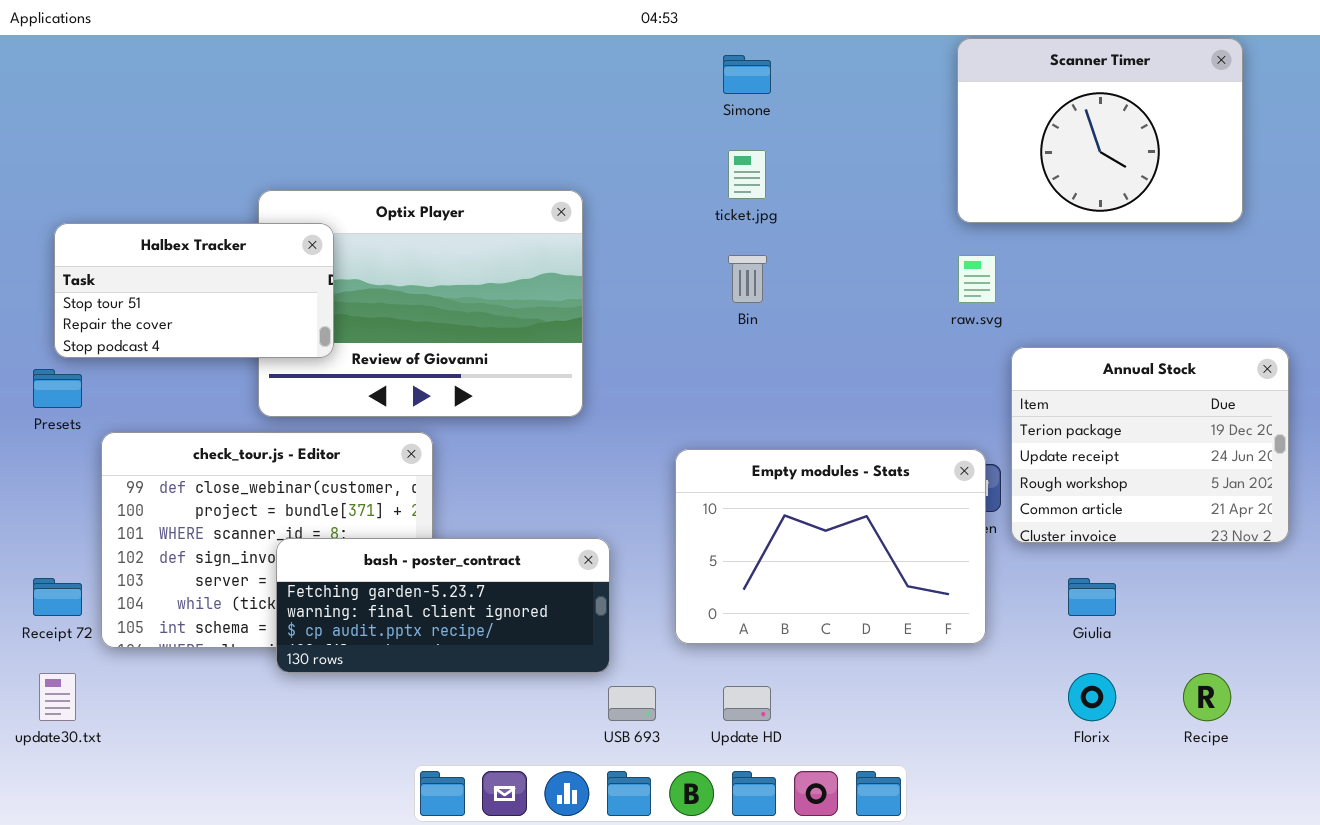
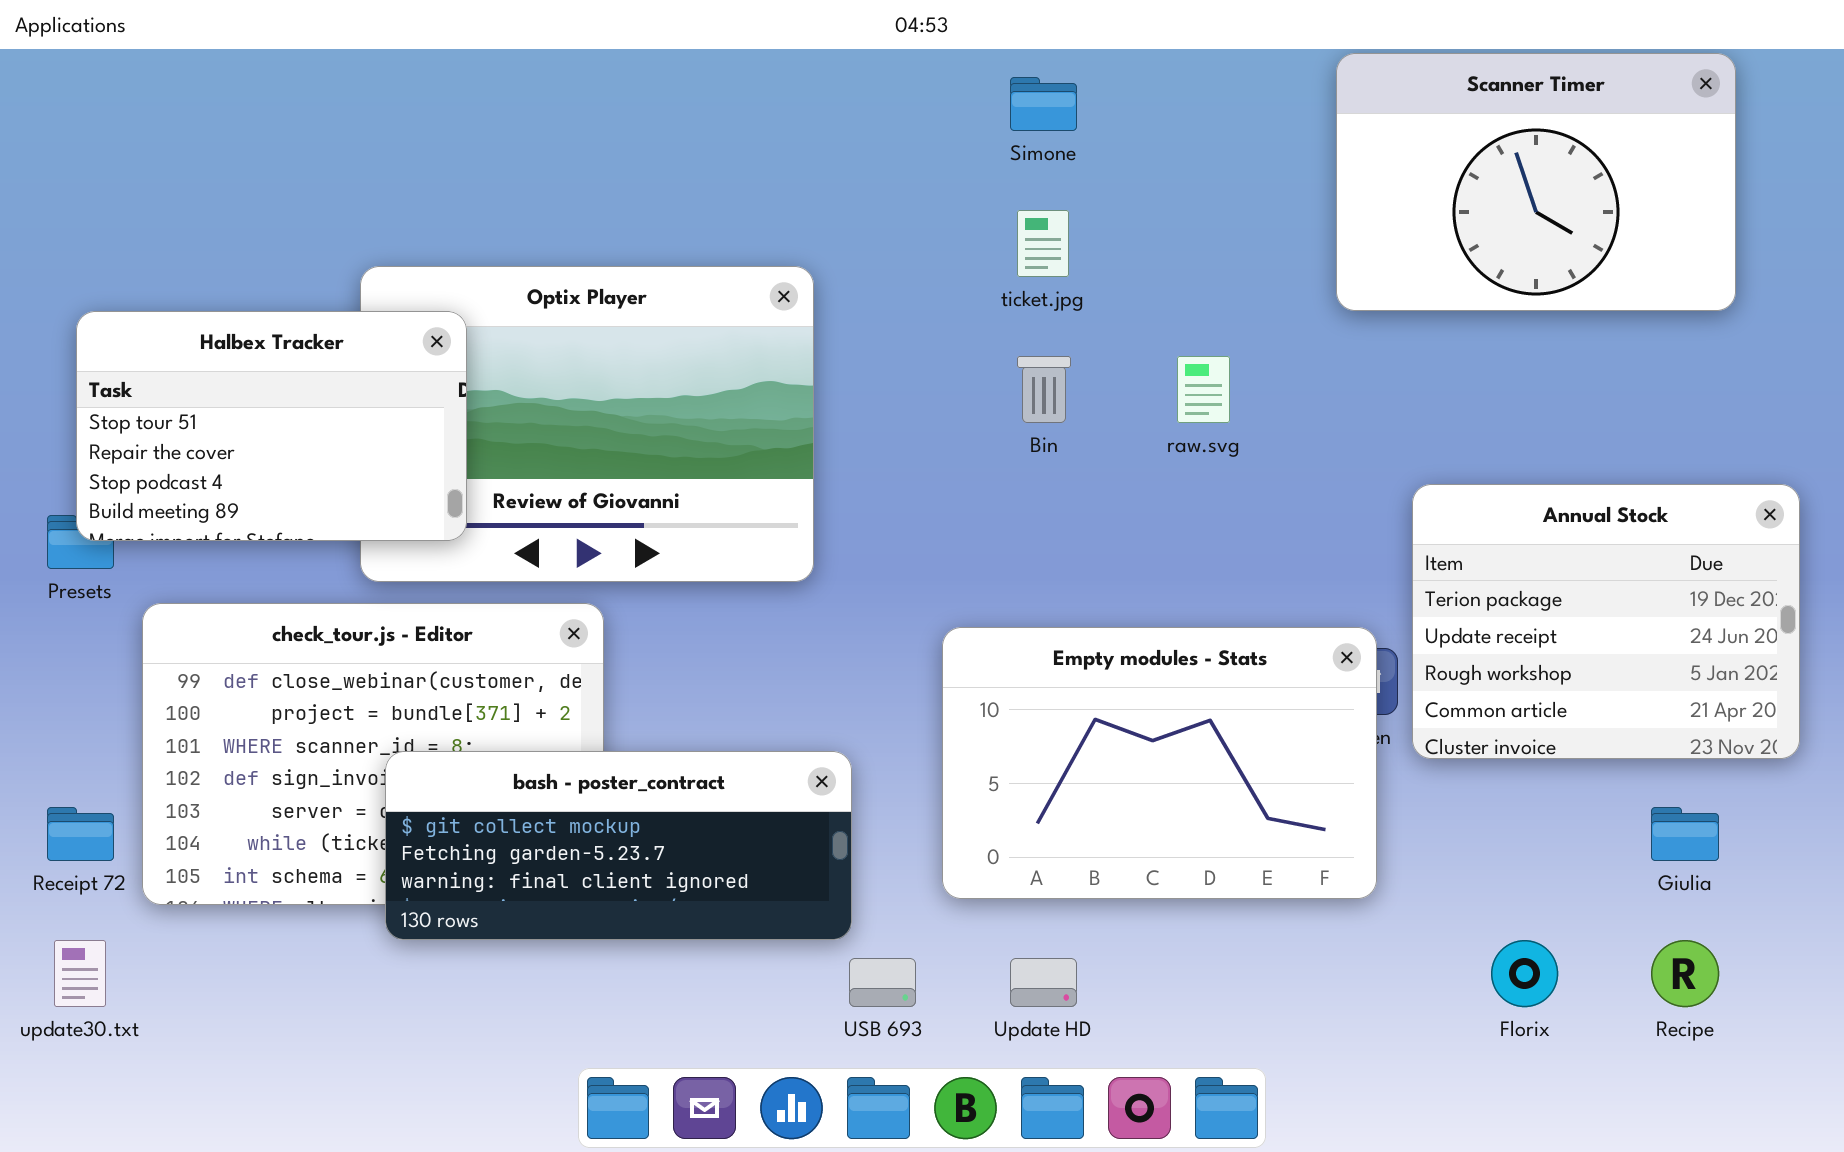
Halbex Tracker: [54,223,334,358] -> [76,311,467,541], resized
raw.svg: [958,255,996,303] -> [1177,356,1230,423], moved
bash - poster_contract: [276,538,610,673] -> [385,751,852,940], scrolled up 1 row
Giulia: [1068,578,1116,616] -> [1651,807,1719,861], moved

